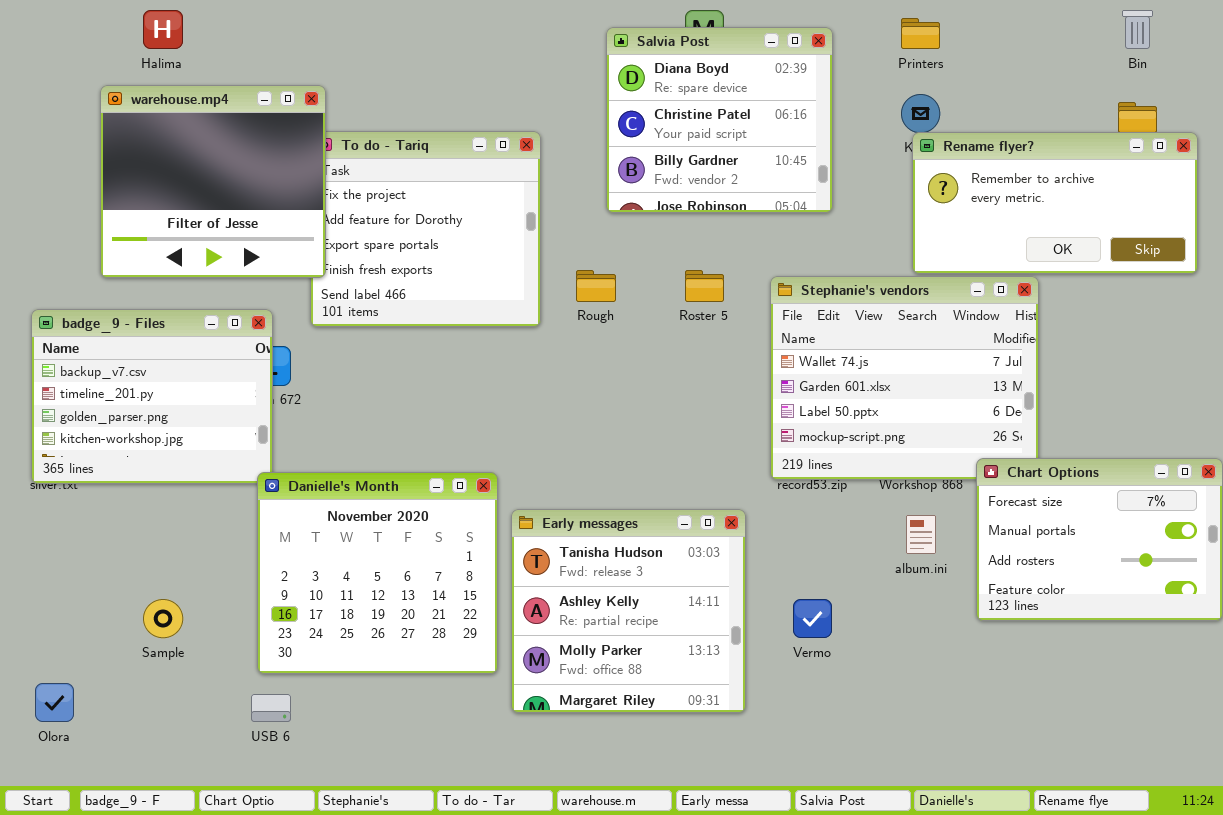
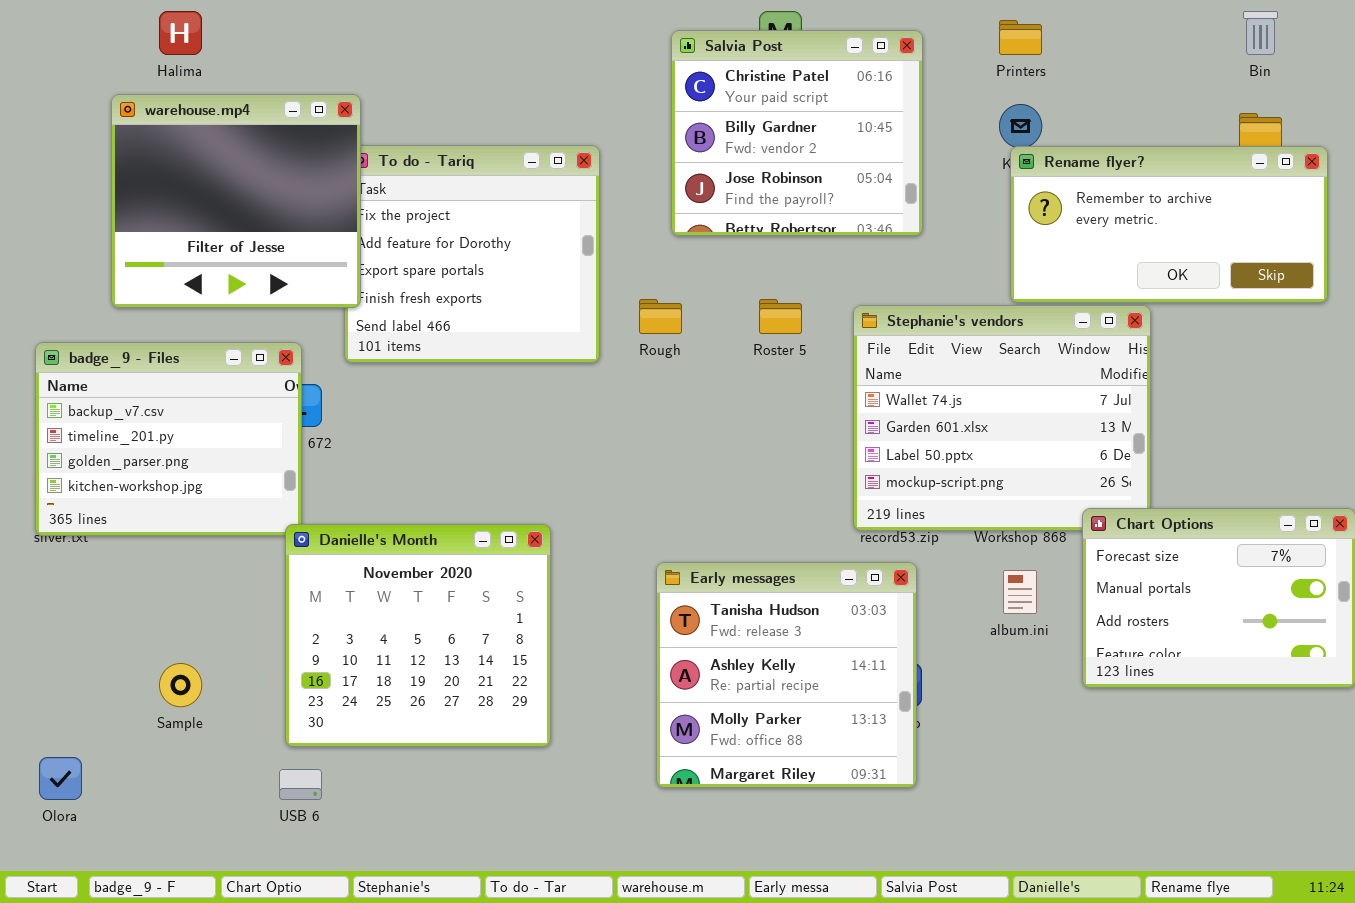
Salvia Post: [606,27,833,213] -> [671,30,923,236], scrolled down 1 row
Early messages: [511,509,746,713] -> [656,562,917,788], moved

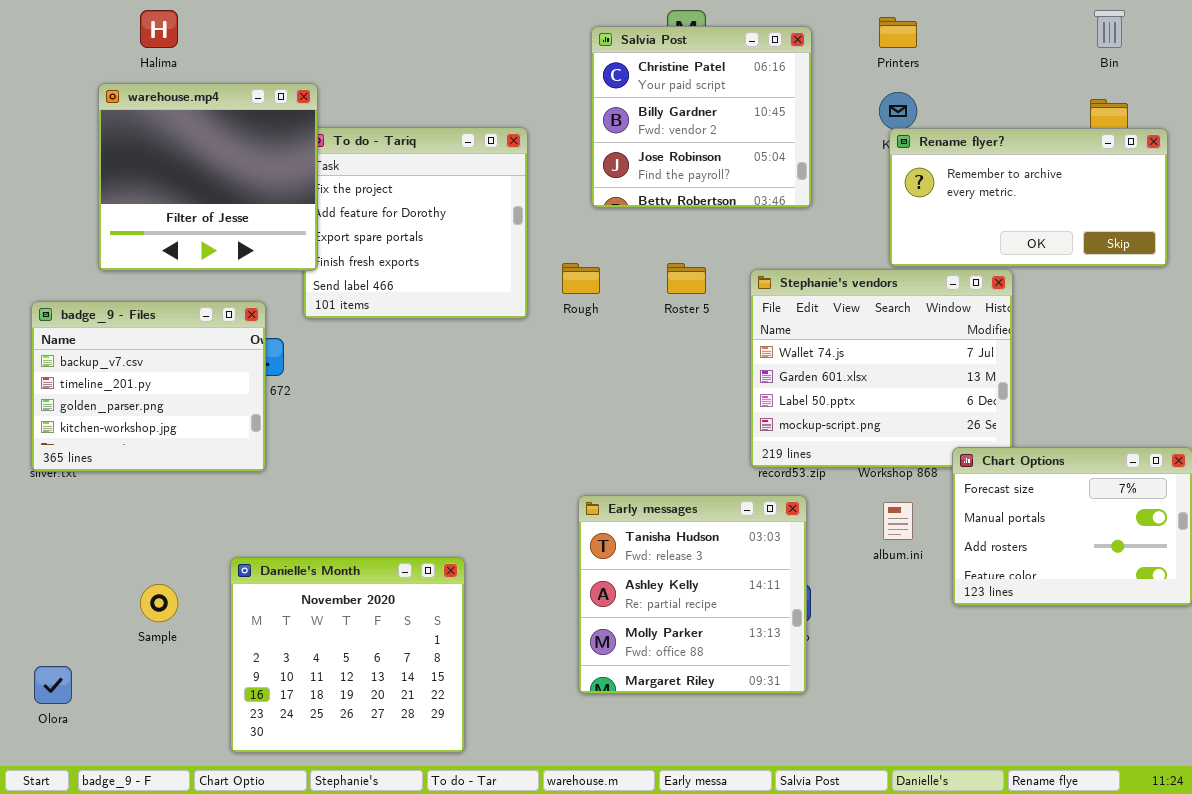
Danielle's Month: [285,524,551,747] -> [230,557,465,753], moved

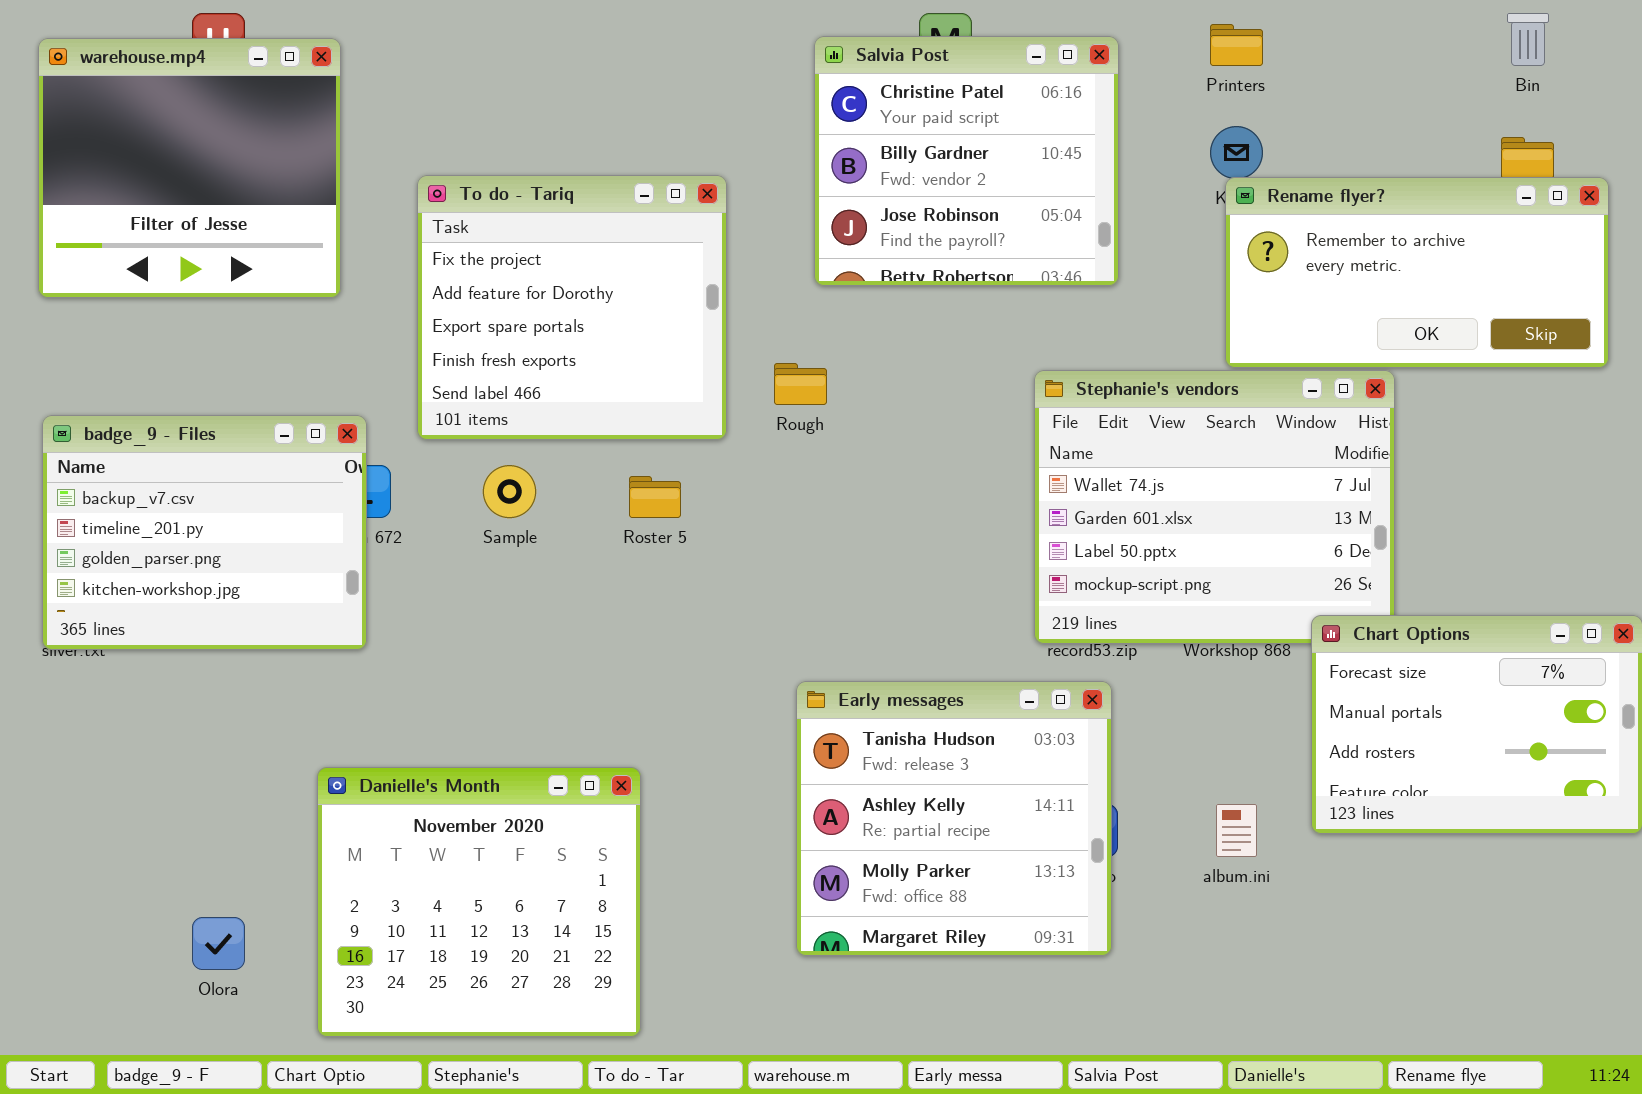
warehouse.mp4: [98,83,318,271] -> [38,38,341,298], moved
Roster 5: [667,263,706,294] -> [629,476,681,518], moved
album.ini: [883,502,913,540] -> [1216,804,1257,857], moved
Sample: [140,584,178,622] -> [483,465,536,518], moved
Olora: [34,666,72,704] -> [192,917,245,970], moved

